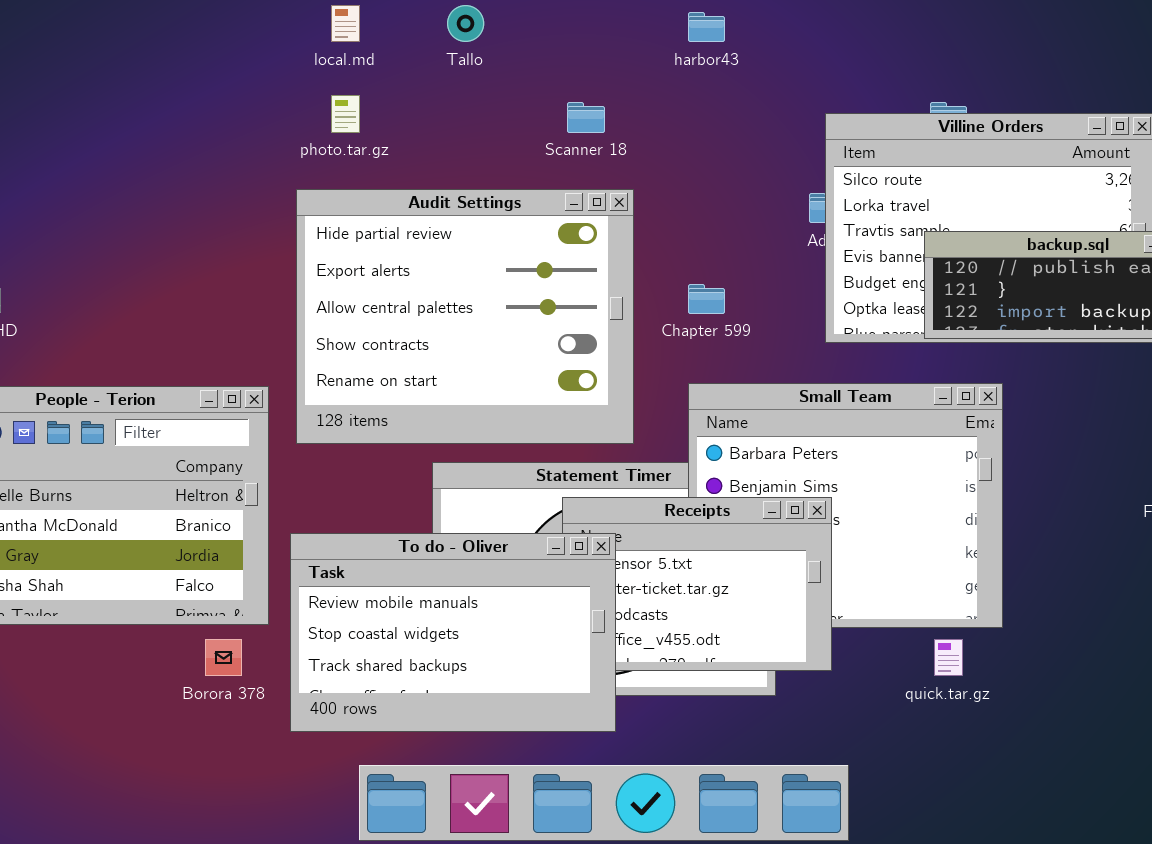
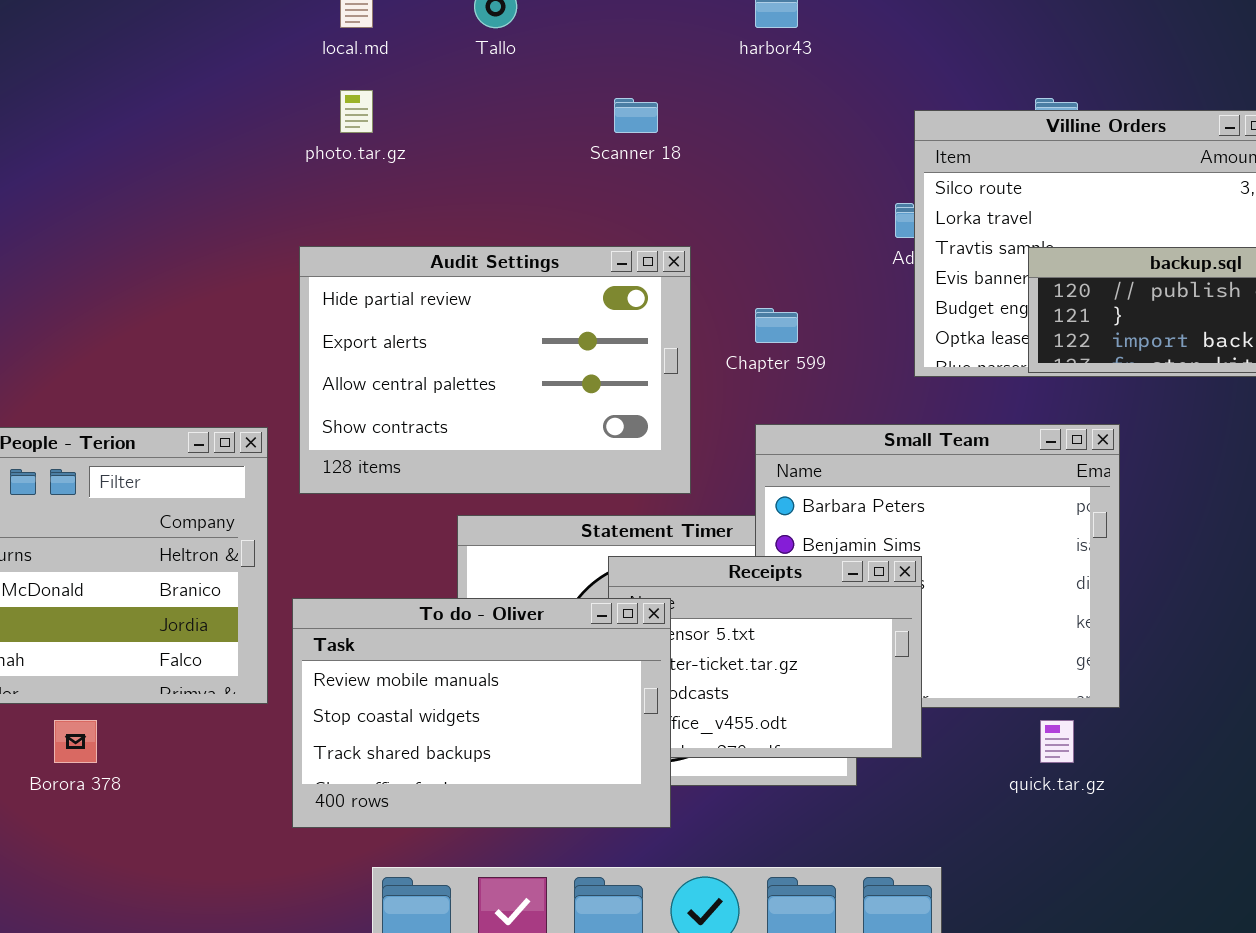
Audit Settings: [296,189,634,444] -> [299,246,691,494], resized
Borora 378: [205,639,242,676] -> [54,720,97,763], moved

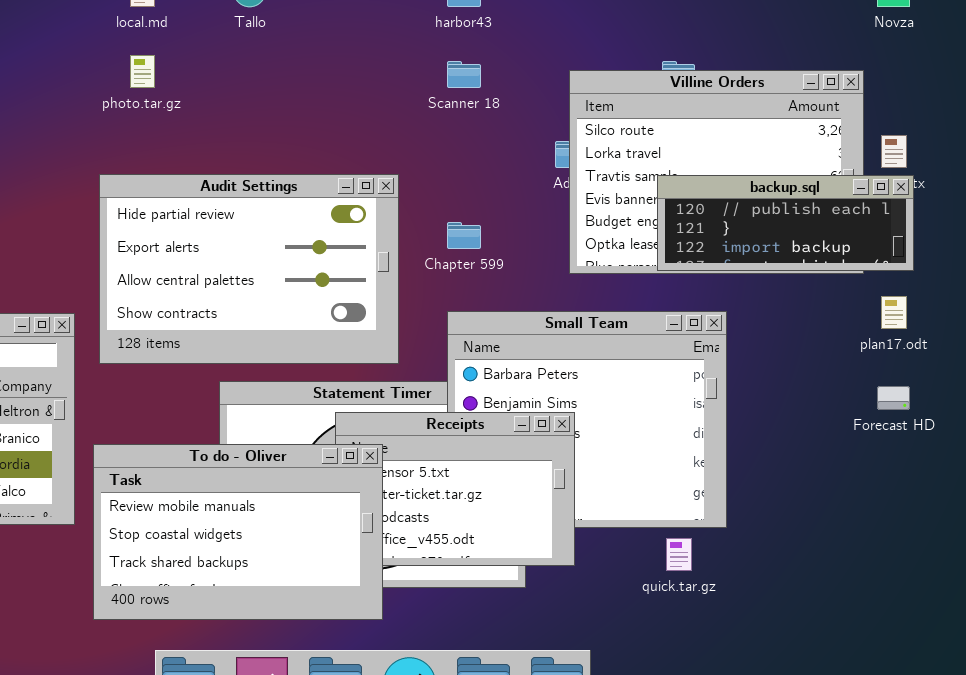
Scanner 18: [614,98,658,133] -> [447,61,481,88], moved

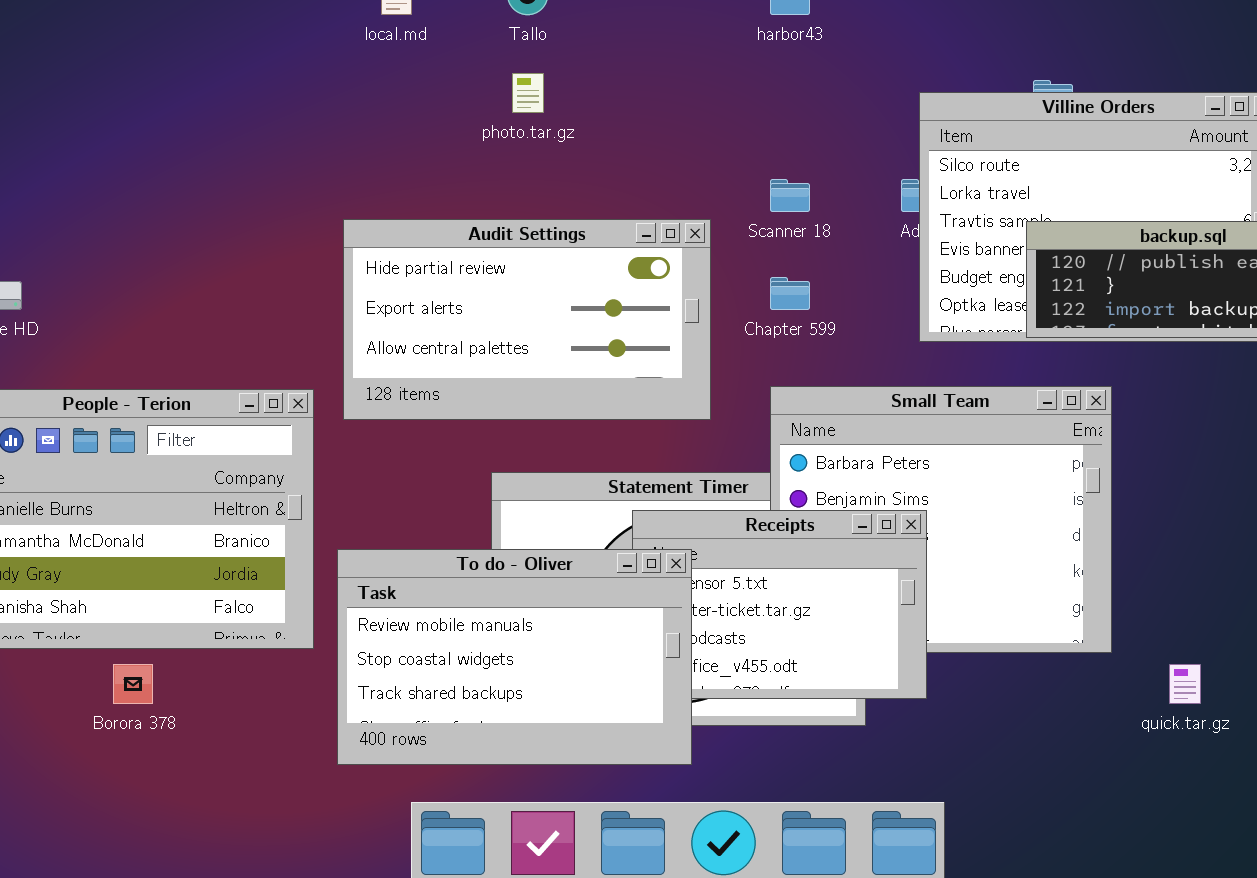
photo.tar.gz: [130,55,155,88] -> [512,73,544,113], moved
Scanner 18: [447,61,481,88] -> [770,179,810,212], moved
Audit Settings: [99,174,399,364] -> [343,219,711,420], resized
quick.tar.gz: [666,538,692,571] -> [1169,664,1201,704], moved

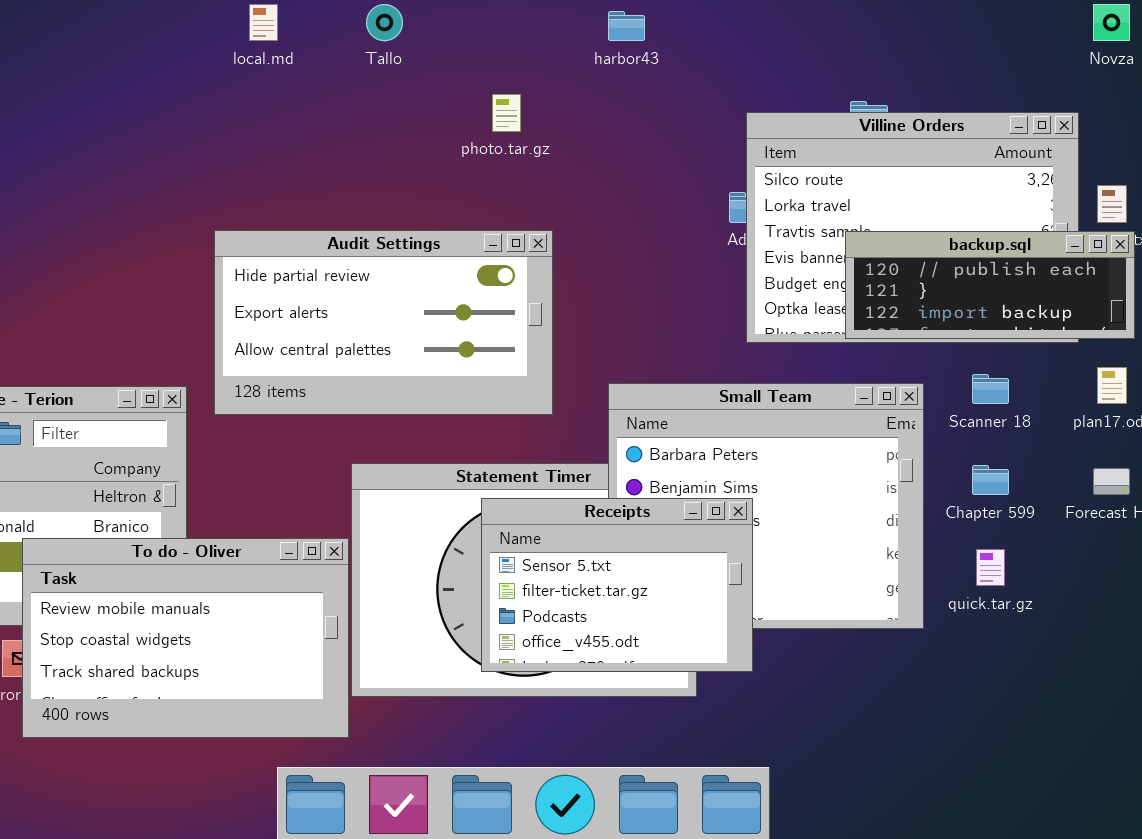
photo.tar.gz: [512,73,544,113] -> [492,94,521,132], moved
Scanner 18: [770,179,810,212] -> [972,374,1009,404], moved
Chapter 599: [770,277,810,310] -> [972,465,1009,495], moved
To do - Oliver: [337,549,692,765] -> [22,538,349,738], moved
quick.tar.gz: [1169,664,1201,704] -> [976,549,1005,586], moved

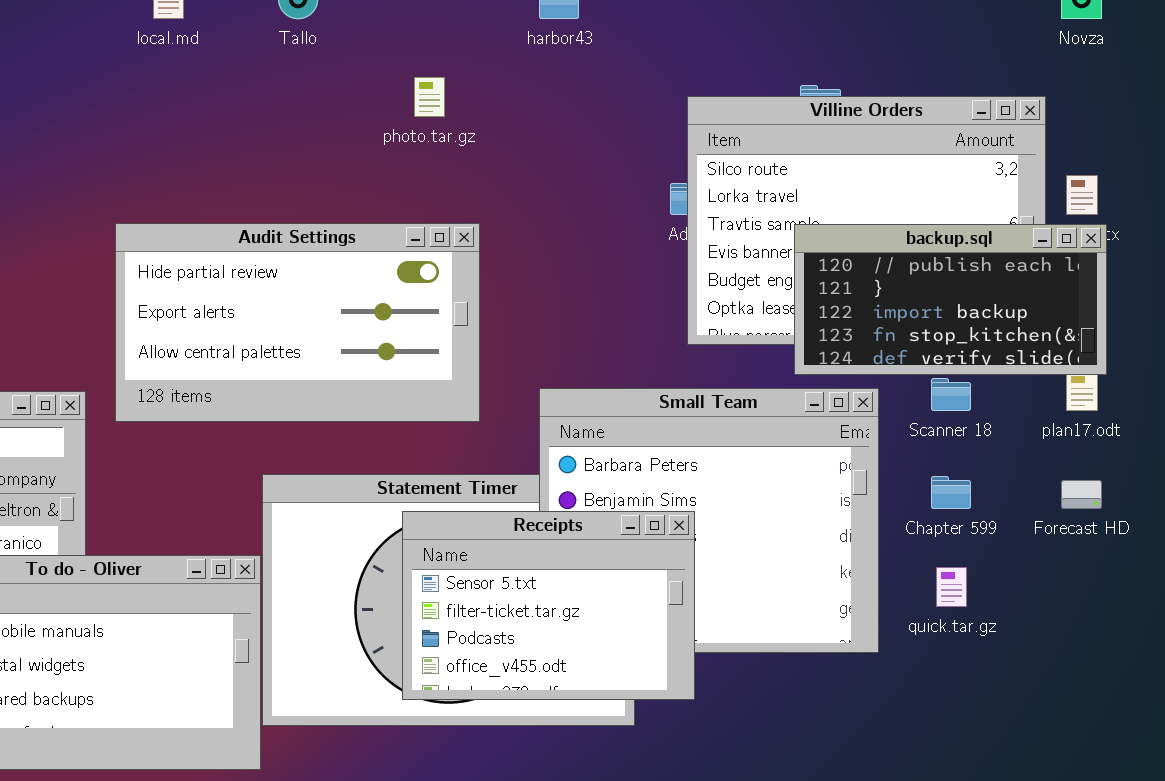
backup.sql: [845,231,1135,339] -> [794,224,1107,375], resized

